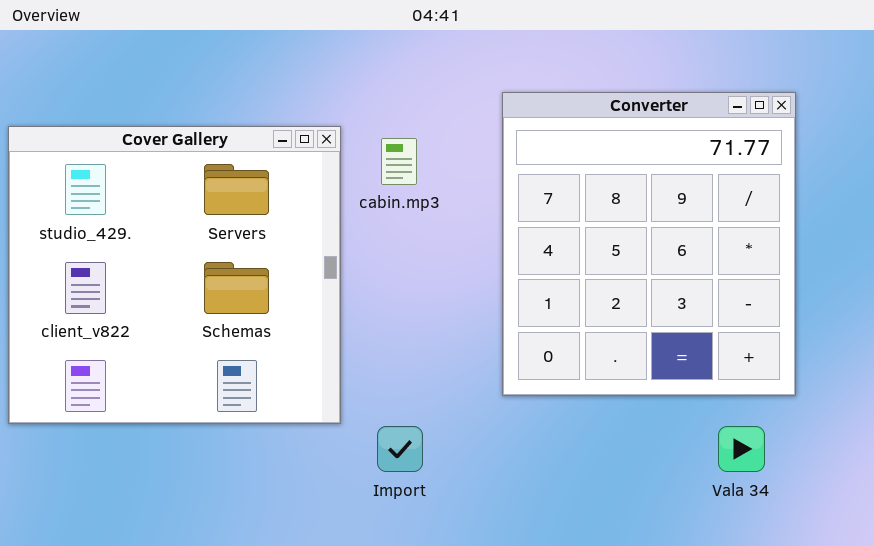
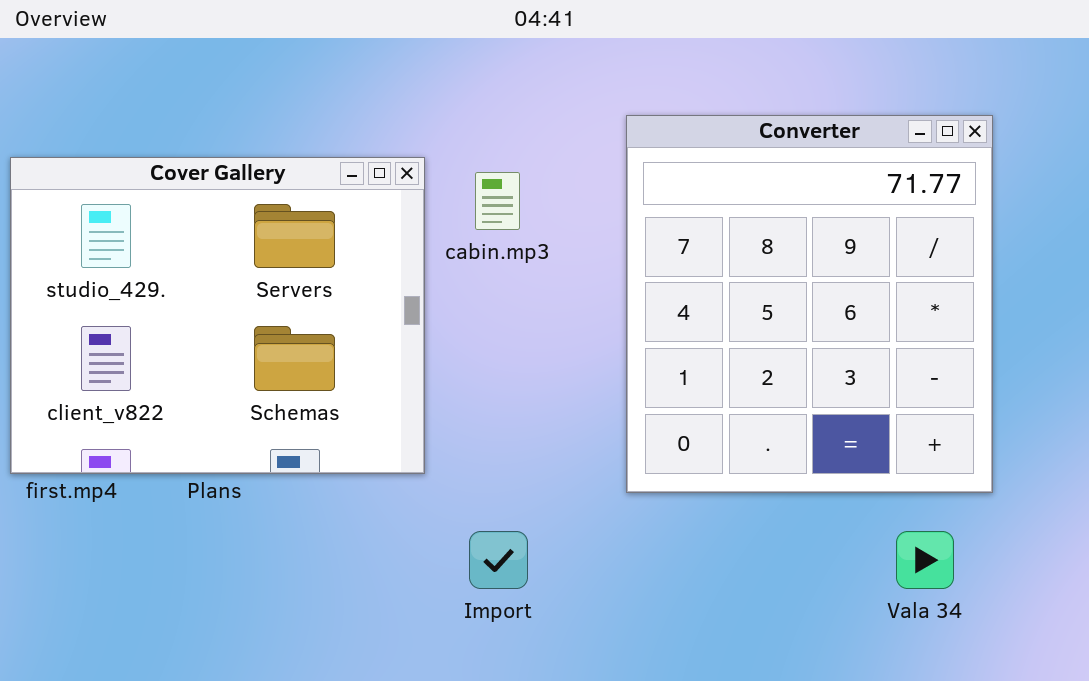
Cover Gallery: [8,126,341,424] -> [10,157,425,474], resized

